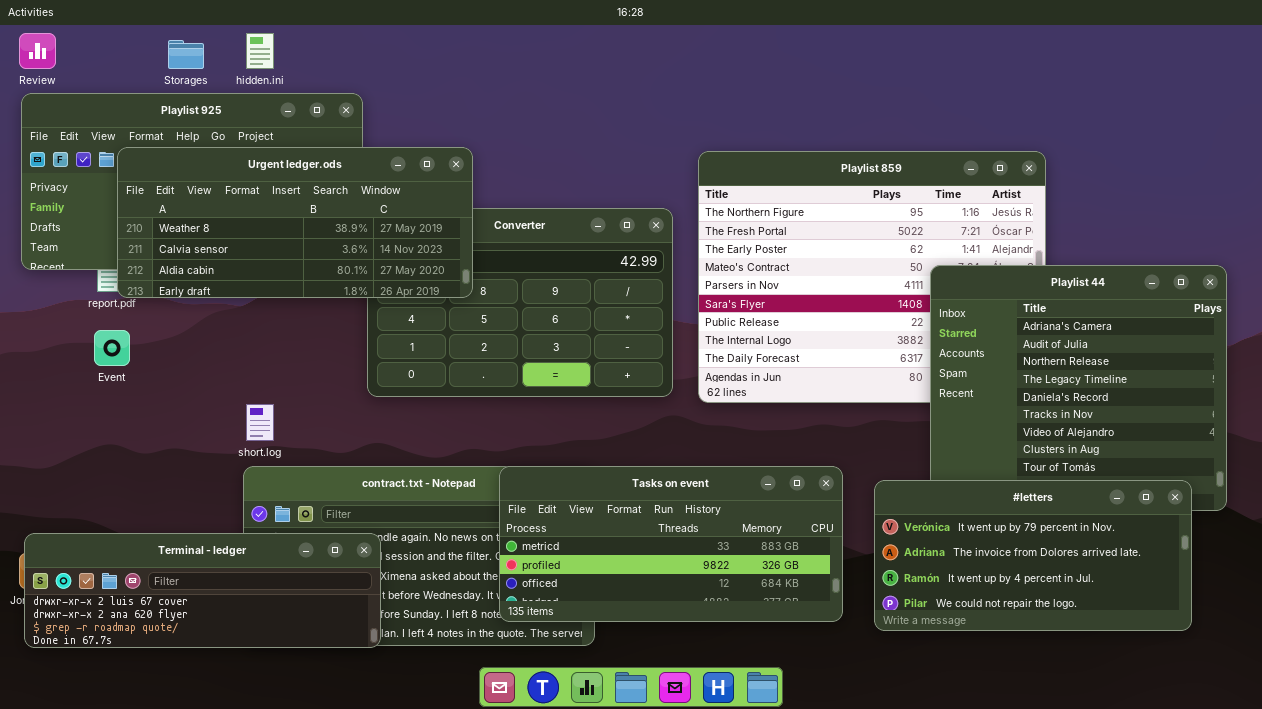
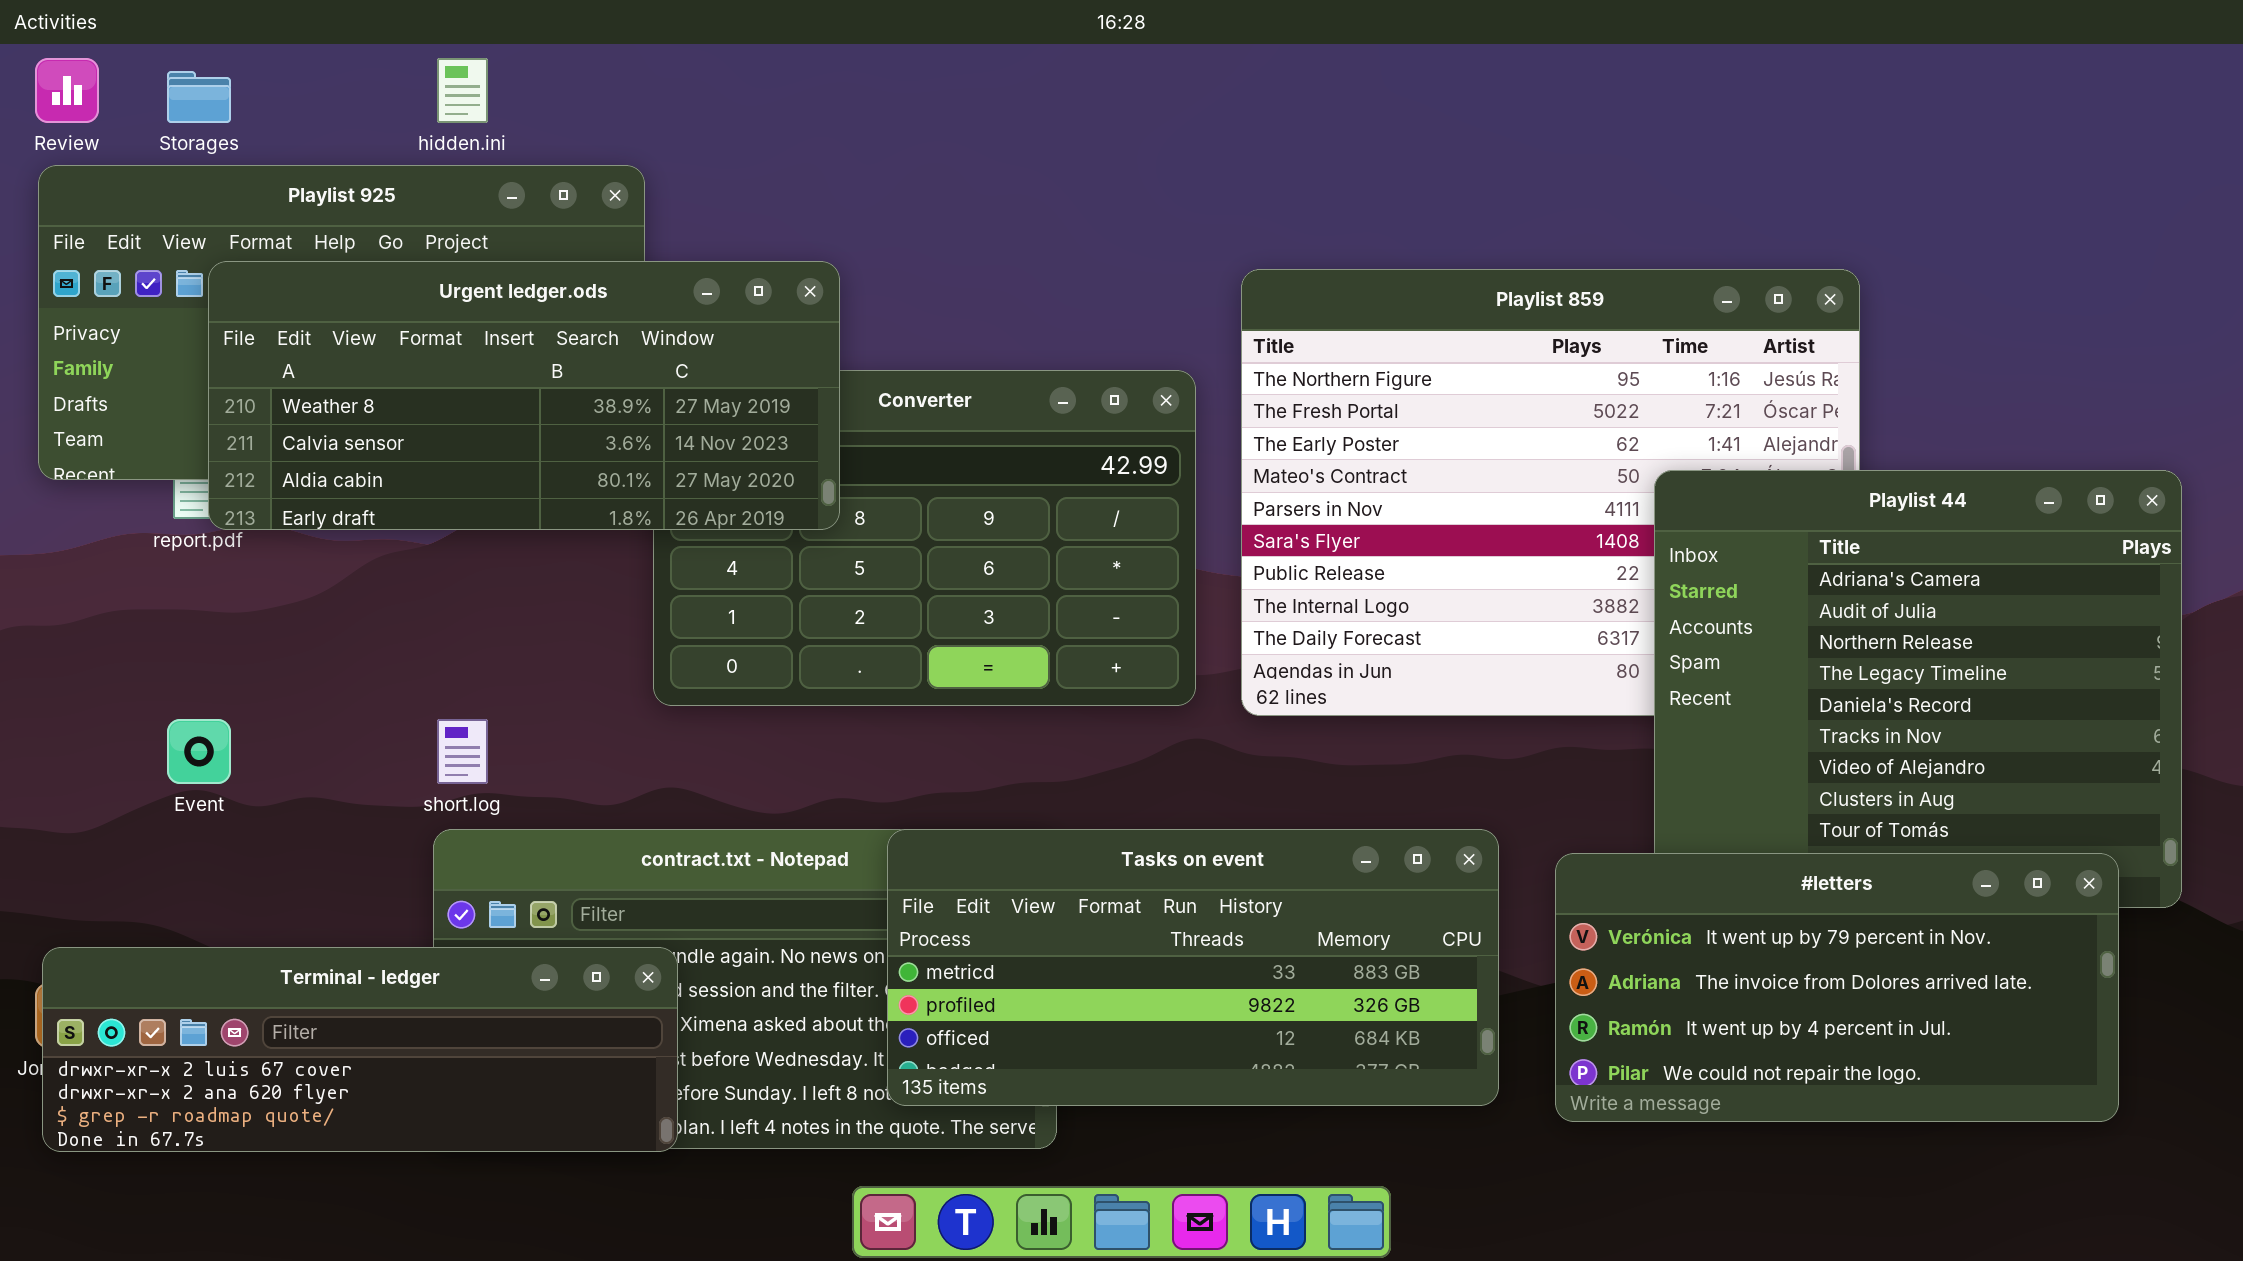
Storages: [168,40,204,69] -> [167,71,231,123], moved
Event: [94,330,130,366] -> [167,719,231,784], moved

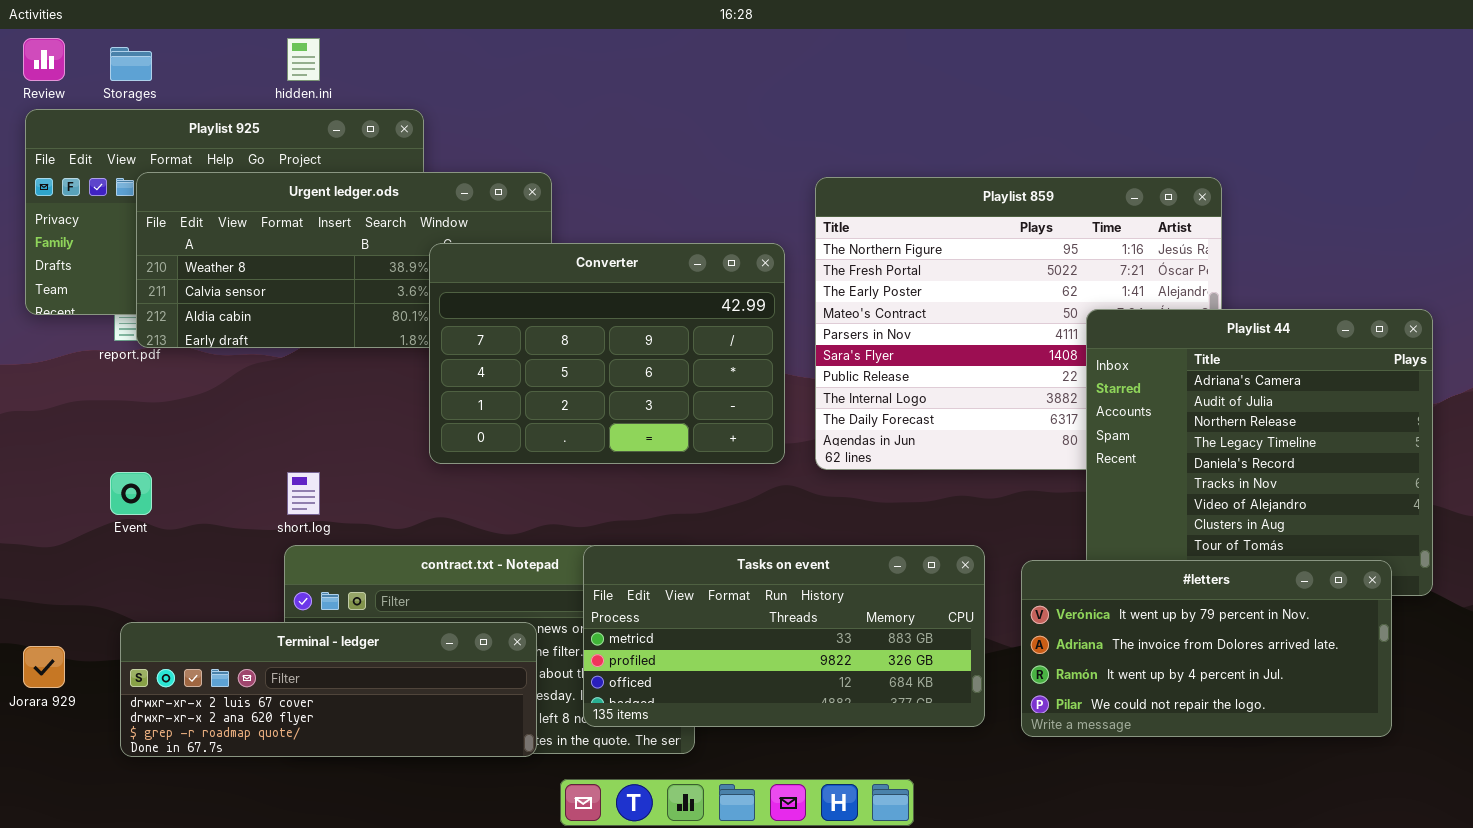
Converter: [653,370,1196,706] -> [429,243,785,464], raised
Terminal - ledger: [42,947,678,1152] -> [120,622,537,757], moved

